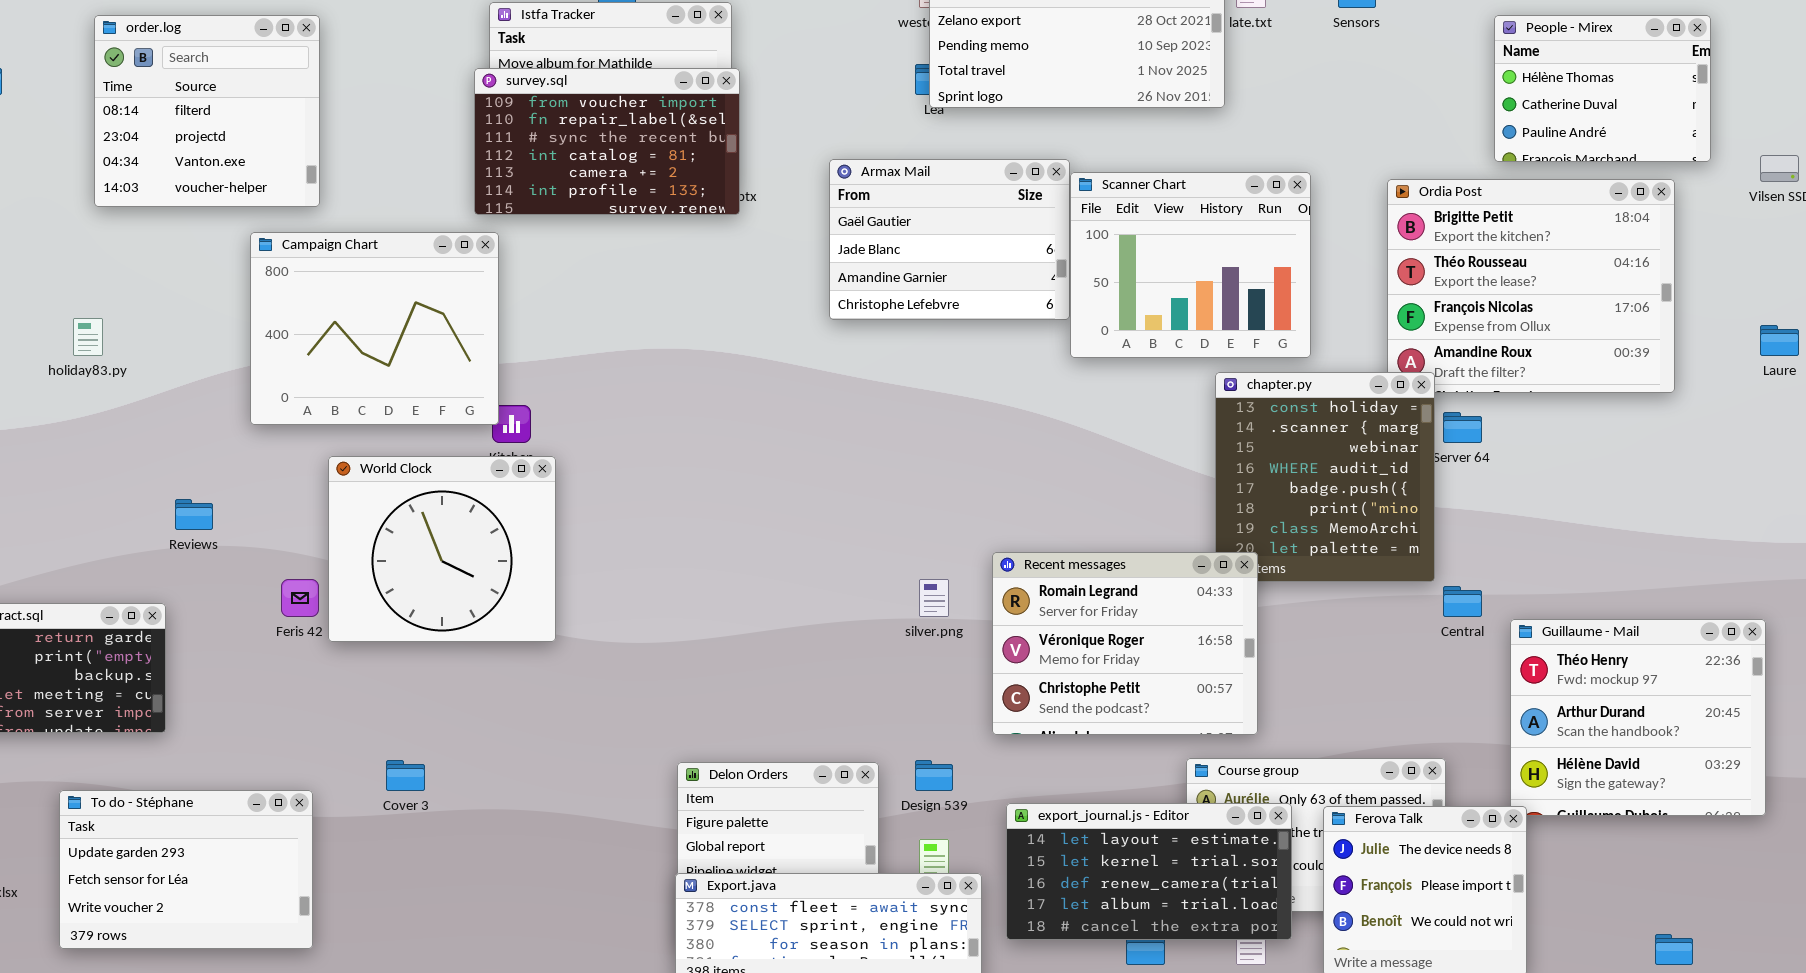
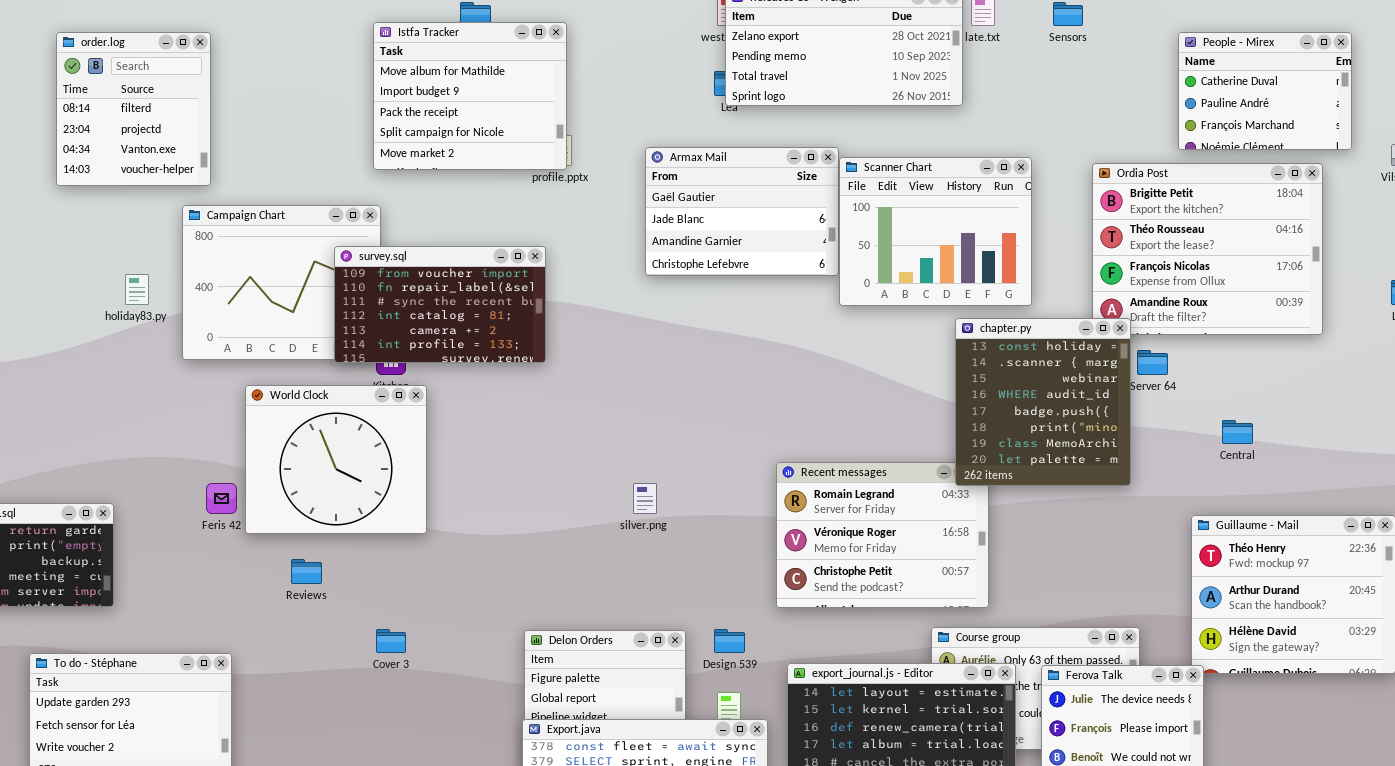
People - Mirex: [1494,15,1711,162] -> [1178,32,1352,150], scrolled down 1 row
order.log: [94,15,320,207] -> [56,32,211,186], resized
survey.sql: [474,68,740,215] -> [334,246,546,363], moved
holiday83.py: [73,318,103,356] -> [125,274,149,305], moved
chapter.py: [1215,372,1435,582] -> [955,318,1131,486], raised
Reviews: [175,499,213,530] -> [291,559,322,584], moved
silver.png: [919,579,949,617] -> [633,483,657,514], moved
Central: [1443,586,1482,617] -> [1222,420,1253,444], moved
Cover 3: [386,760,425,791] -> [376,629,406,653], moved

